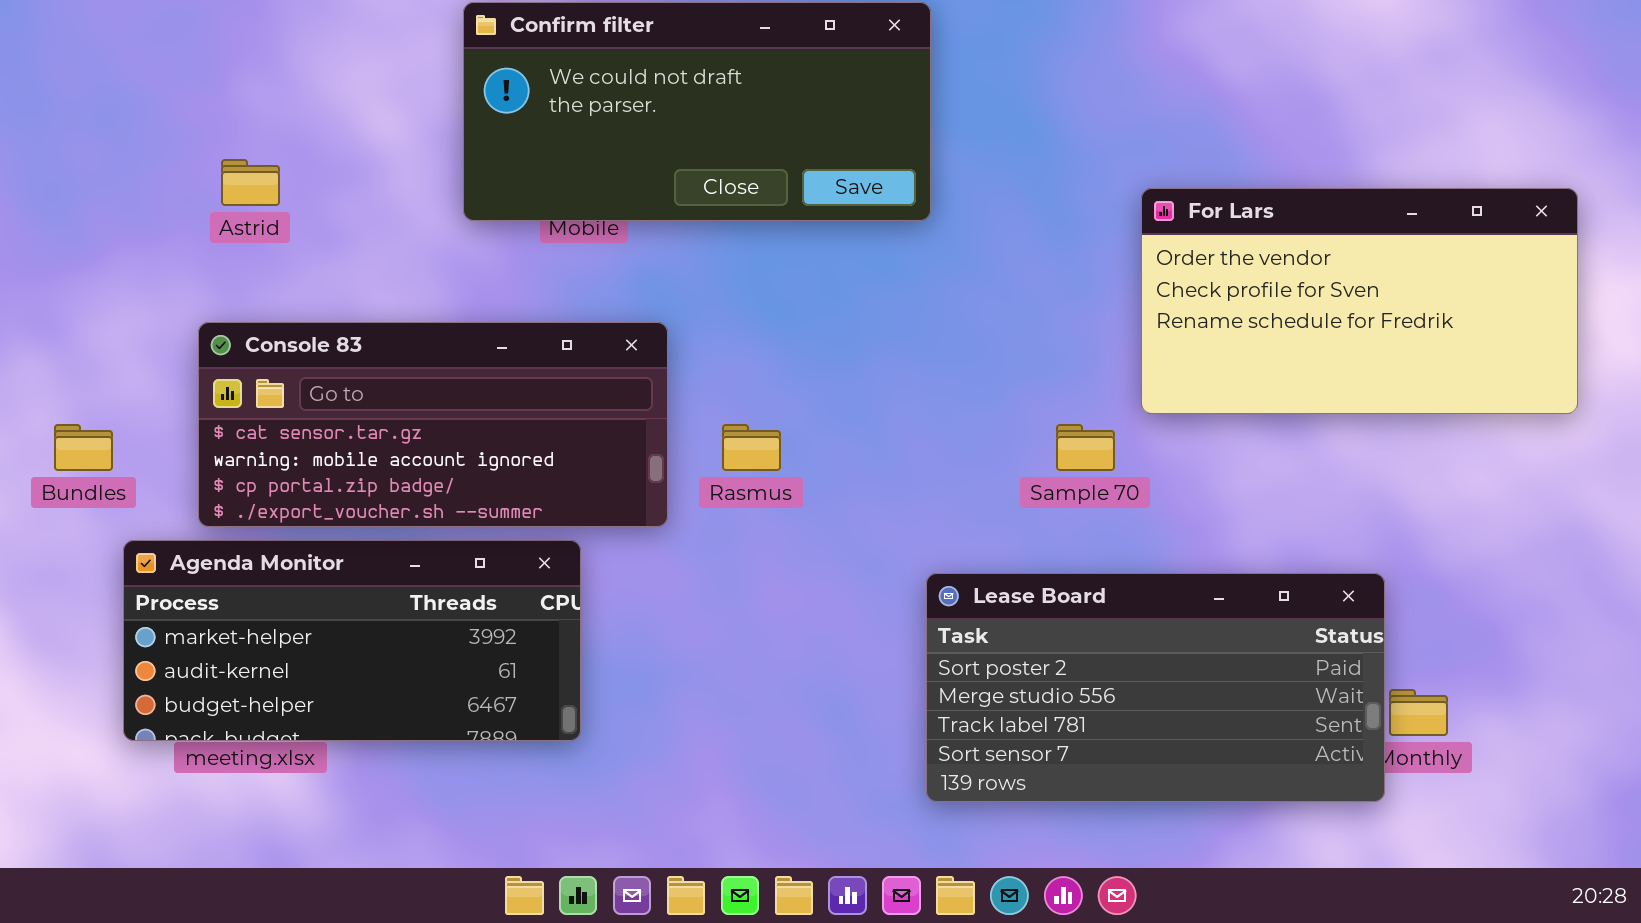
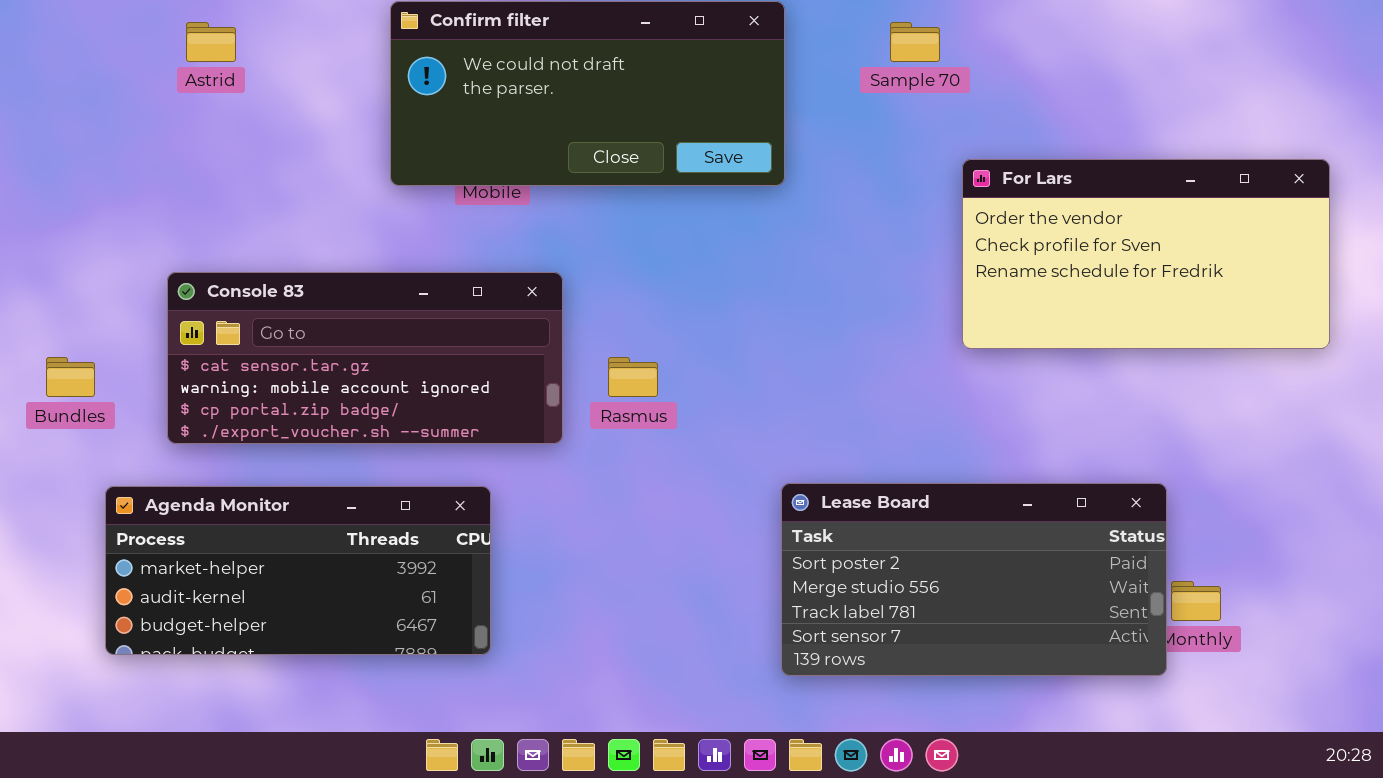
Astrid: [221,159,280,206] -> [186,22,236,62], moved
Sample 70: [1056,424,1115,471] -> [890,22,940,62], moved
Agenda Monitor: [123,540,581,741] -> [105,486,491,655], moved

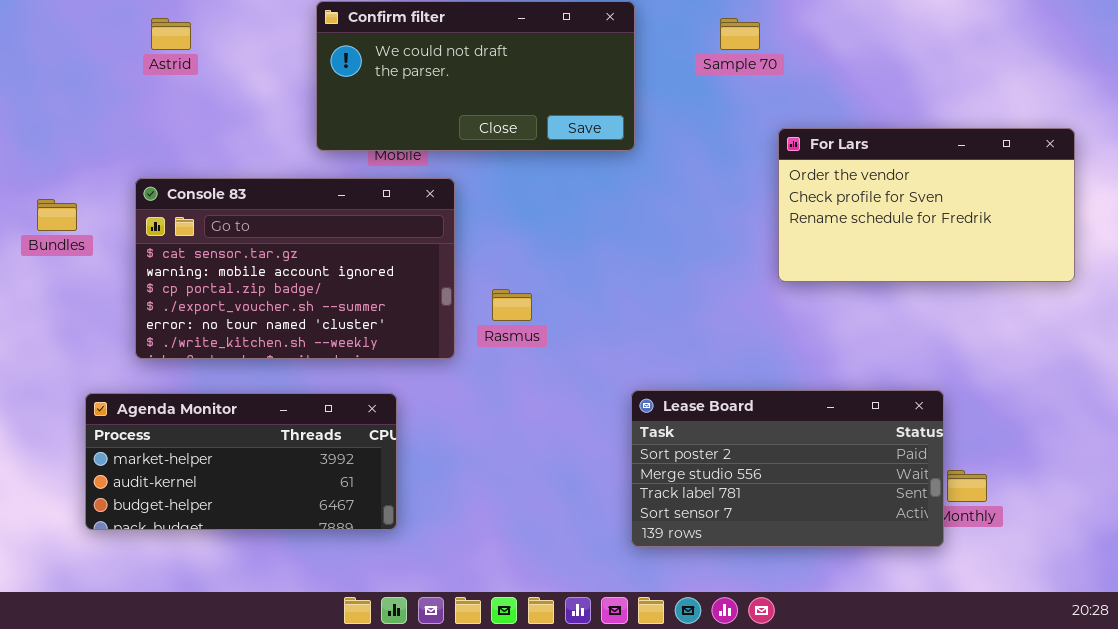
Console 83: [167,272,563,444] -> [135,178,455,359], resized
Bundles: [46,357,95,397] -> [37,199,77,231], moved

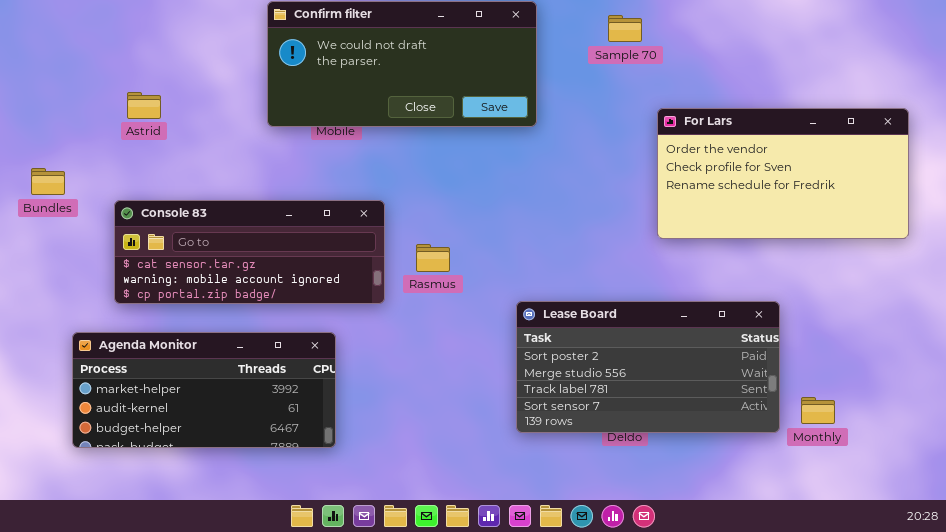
Astrid: [151,18,191,50] -> [127,92,161,119], moved
Console 83: [135,178,455,359] -> [114,200,385,304], resized
Lease Board: [631,390,944,547] -> [516,301,780,433], moved

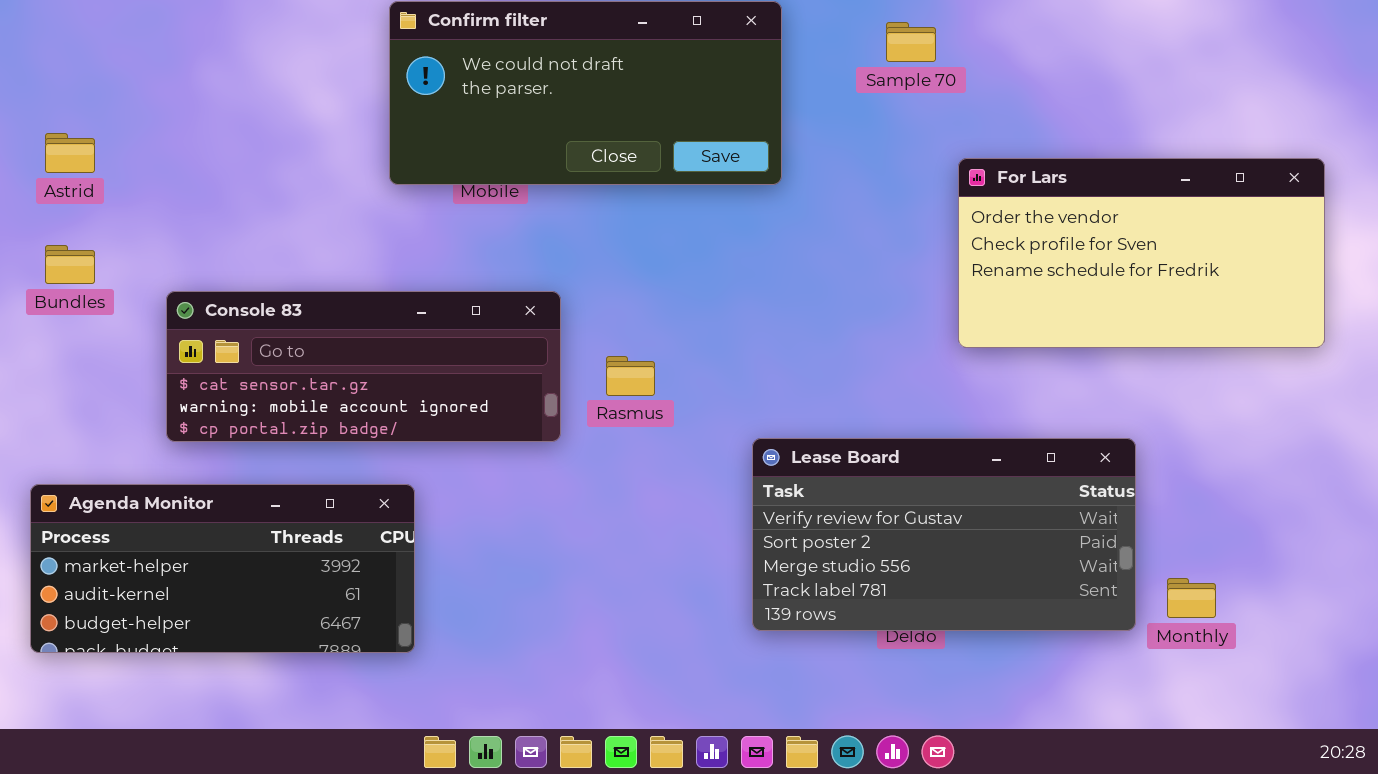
Astrid: [127,92,161,119] -> [45,133,95,173], moved
Lease Board: [516,301,780,433] -> [752,438,1136,631], scrolled up 1 row
Agenda Monitor: [72,332,336,448] -> [30,484,415,653], moved

